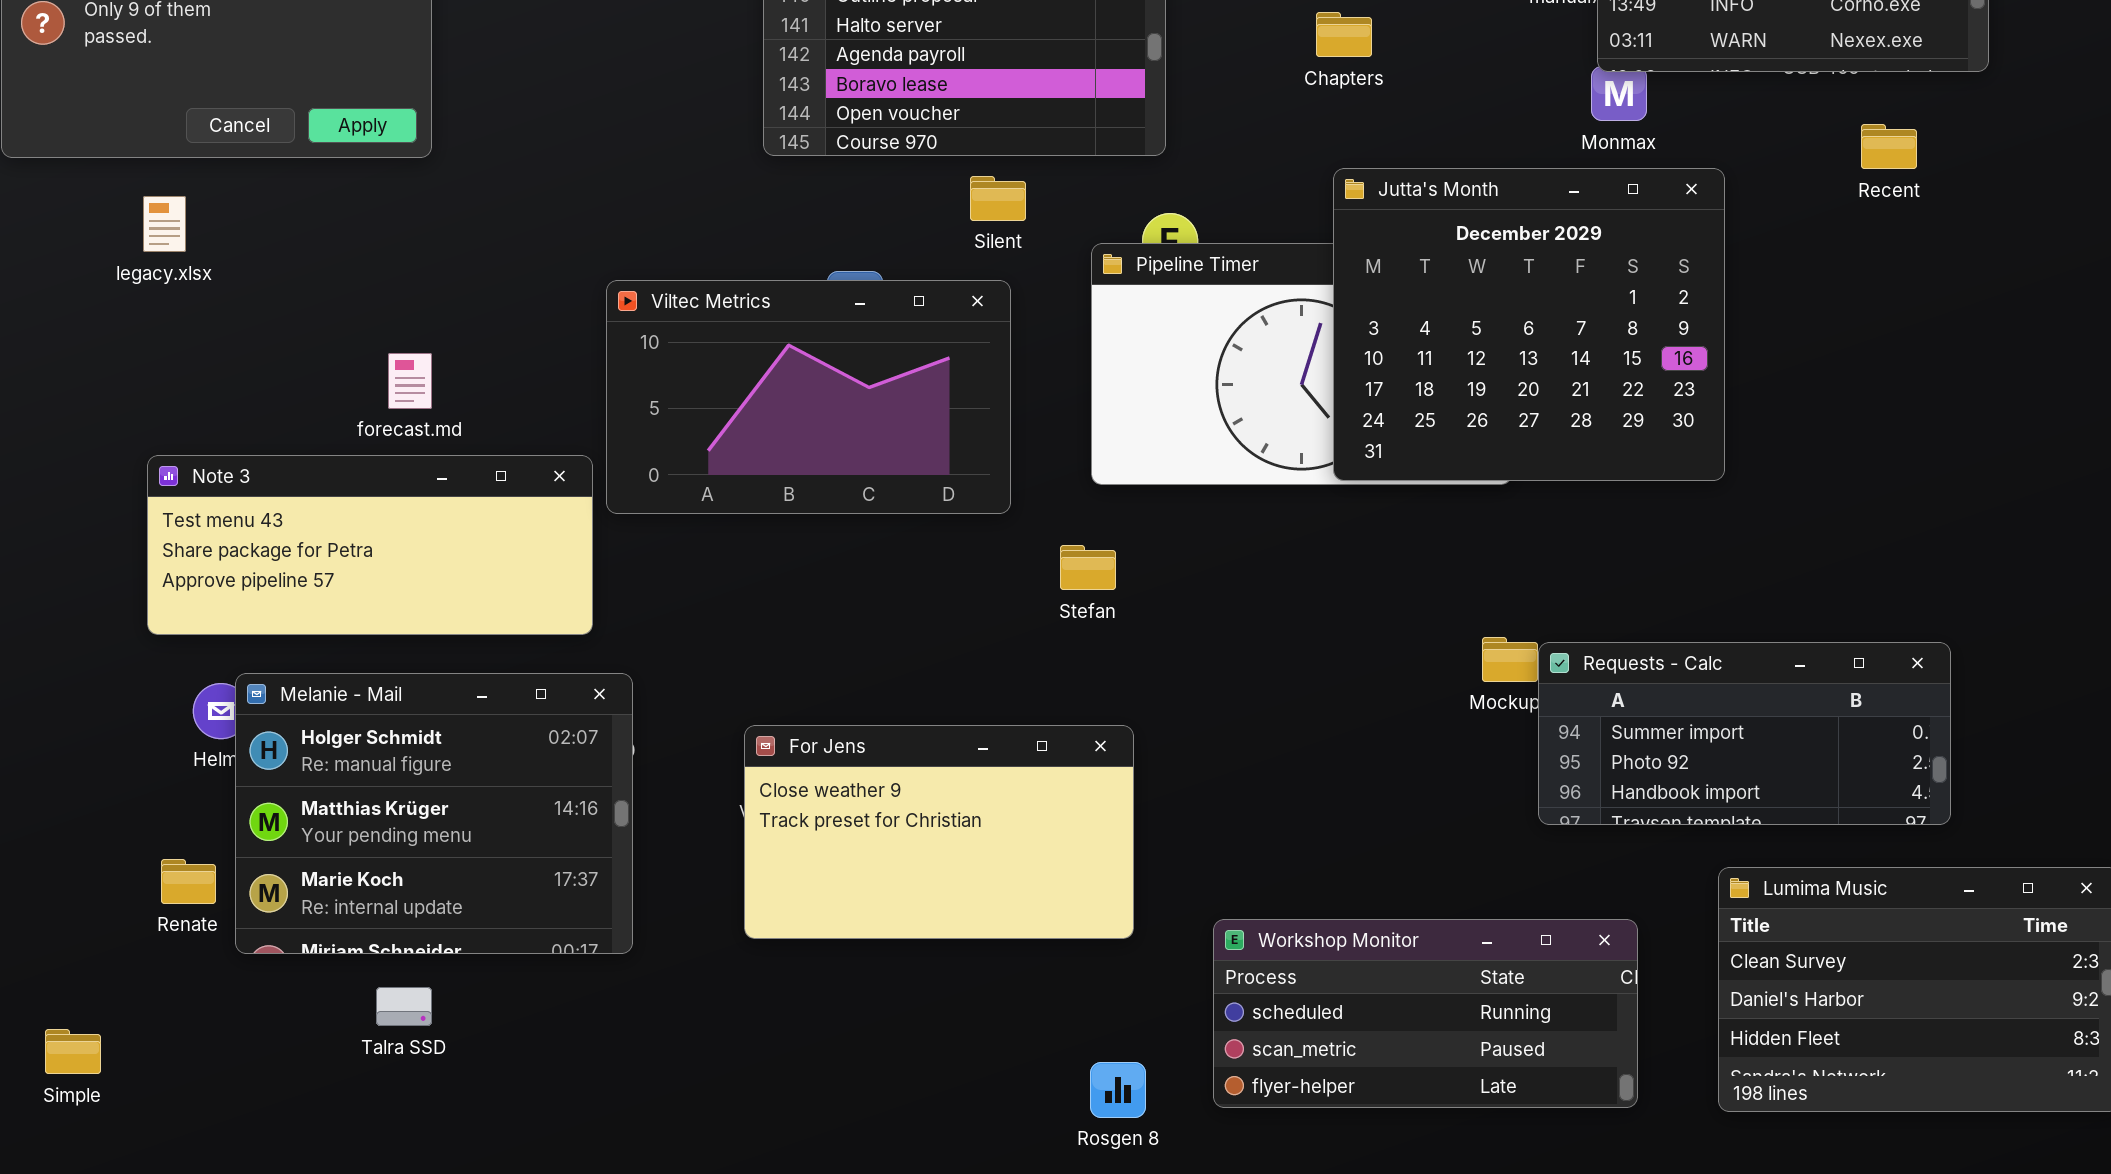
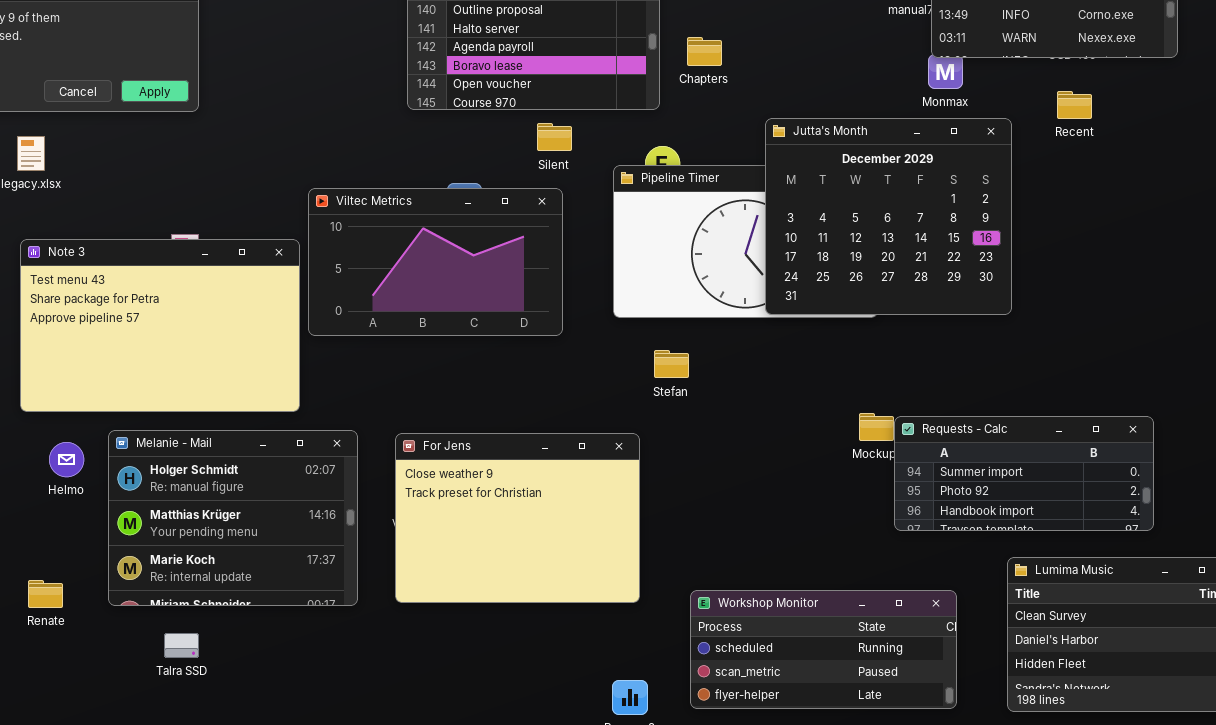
Chapters: [1316,12,1372,57] -> [687,37,722,66], moved
Recent: [1861,124,1917,169] -> [1057,91,1092,119], moved
Note 3: [147,455,593,635] -> [20,239,300,412], resized
Stefan: [1060,545,1116,590] -> [654,350,689,378], moved
Melanie - Mail: [235,673,633,954] -> [108,430,358,606], moved
For Jens: [744,725,1134,939] -> [395,433,640,603], resized
Renate: [161,859,216,904] -> [28,580,63,608], moved

